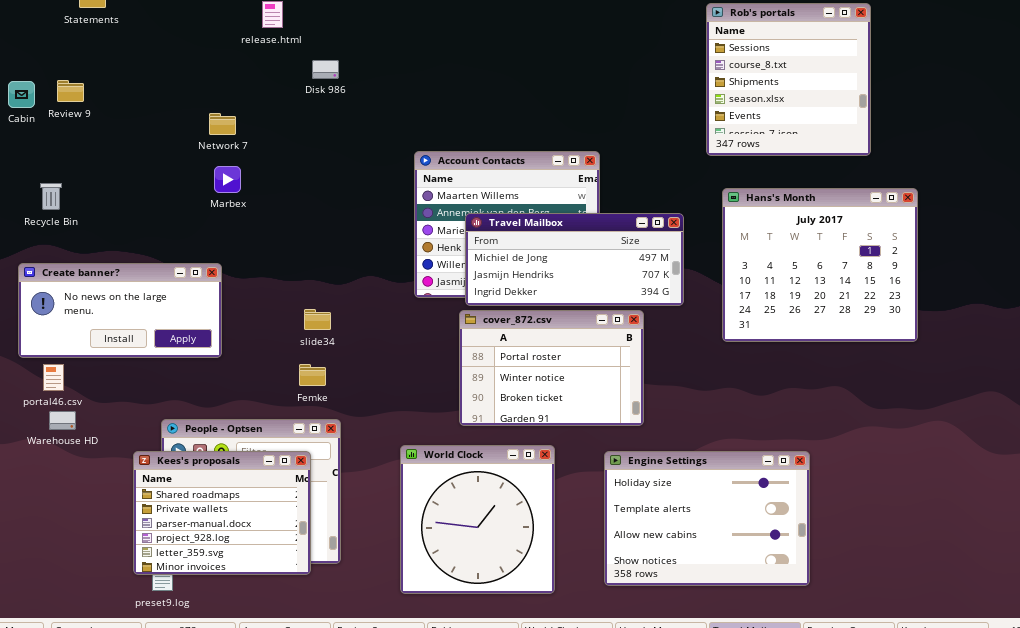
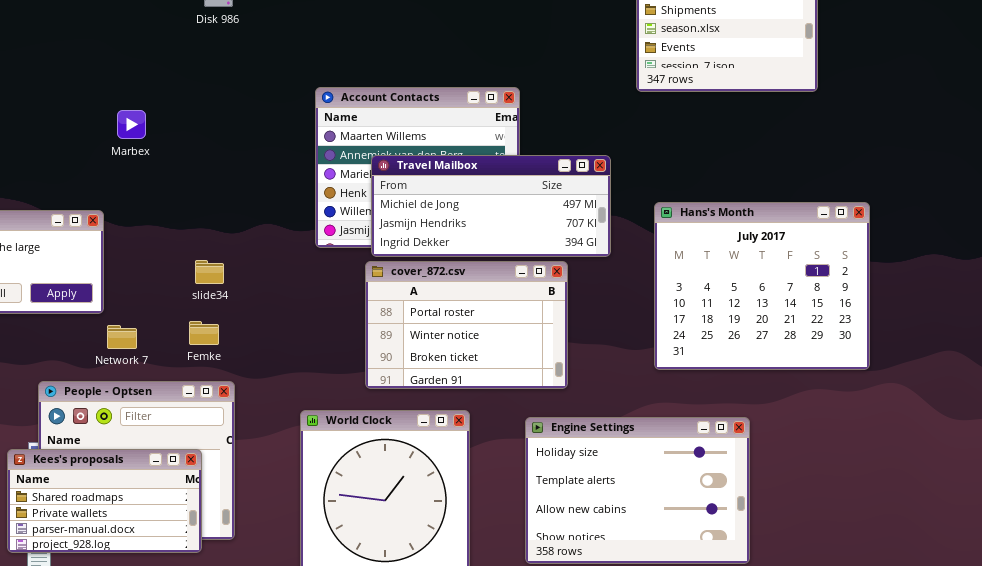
Network 7: [209,113,236,135] -> [107,325,137,349], moved
Marbex: [214,166,241,193] -> [117,110,146,139], moved
Hans's Month: [722,188,918,342] -> [654,202,870,370], moved
Kees's proposals: [133,451,311,575] -> [7,449,202,553], resized

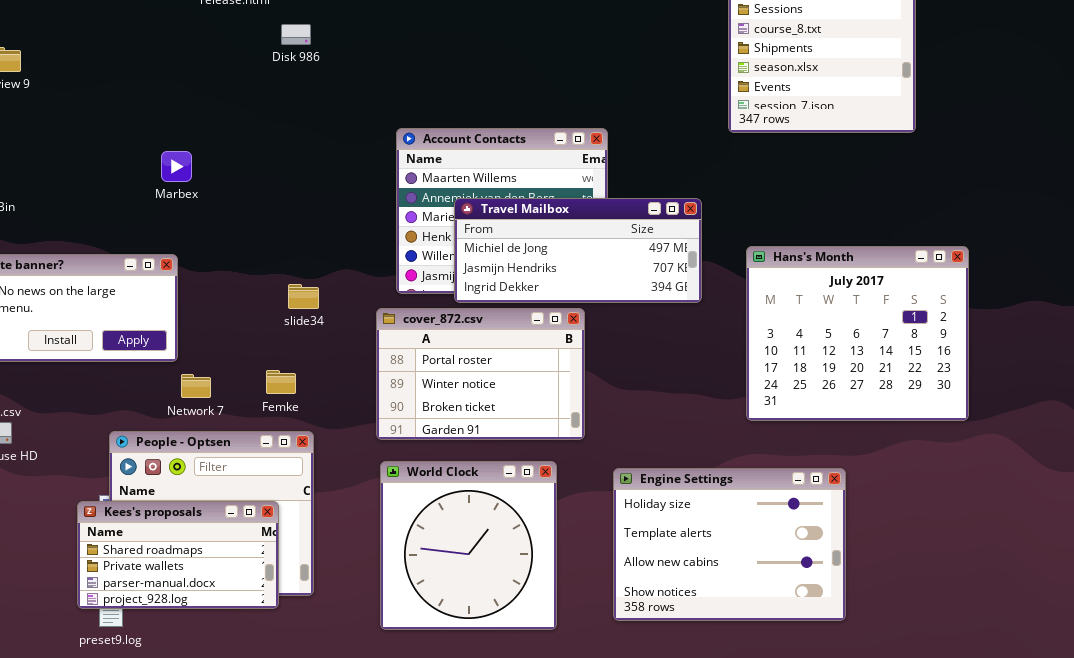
Marbex: [117,110,146,139] -> [161,151,192,182], moved
slide34: [195,260,224,284] -> [288,284,319,309], moved
cover_872.csv: [365,261,568,389] -> [376,308,585,440], moved

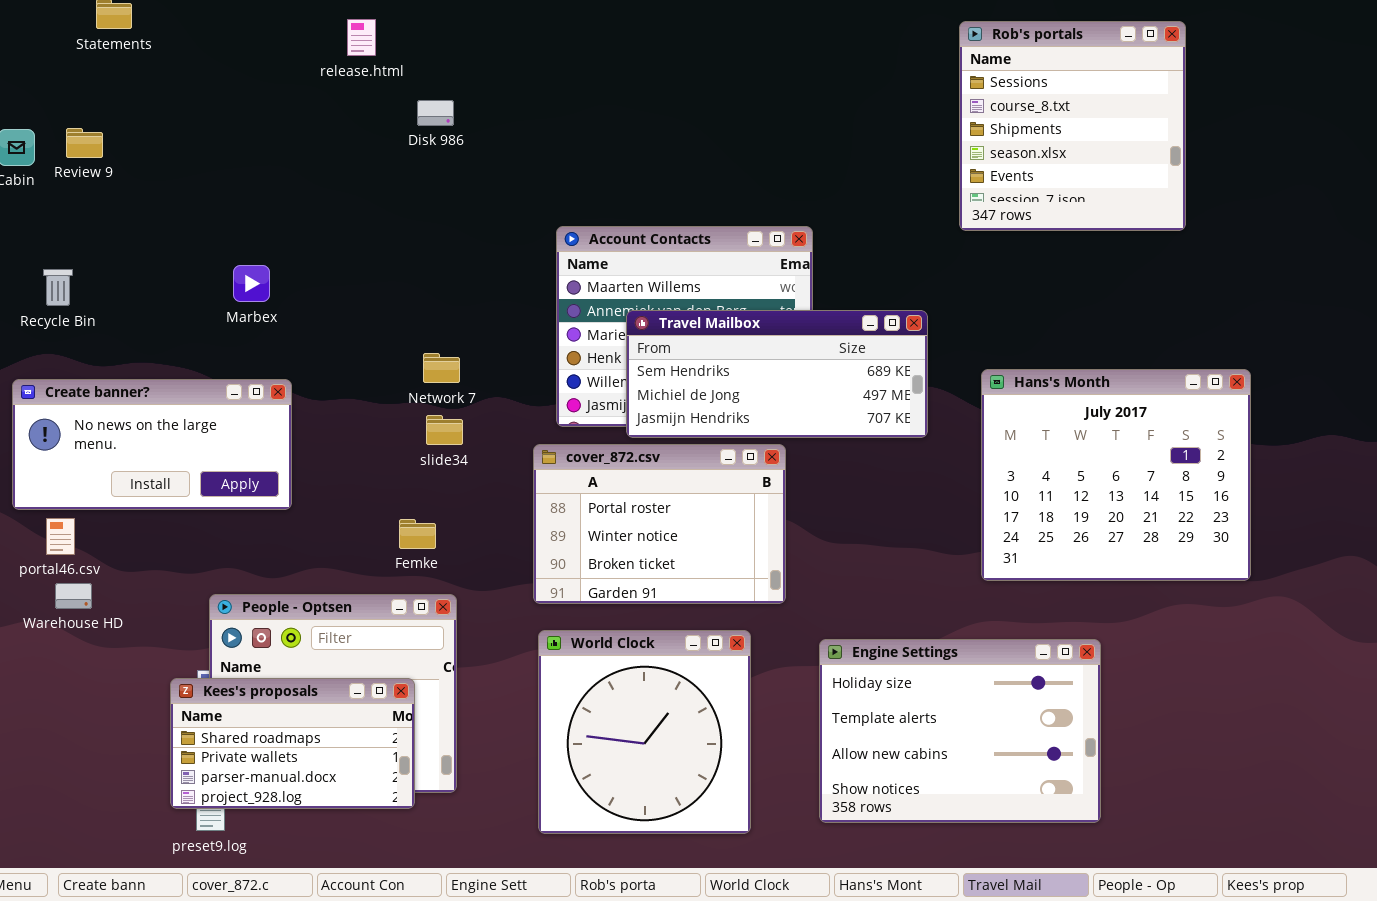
Marbex: [161,151,192,182] -> [233,265,270,302], moved
Travel Mailbox: [454,198,702,303] -> [626,310,928,438], scrolled up 1 row
Network 7: [181,374,211,398] -> [423,353,460,383], moved

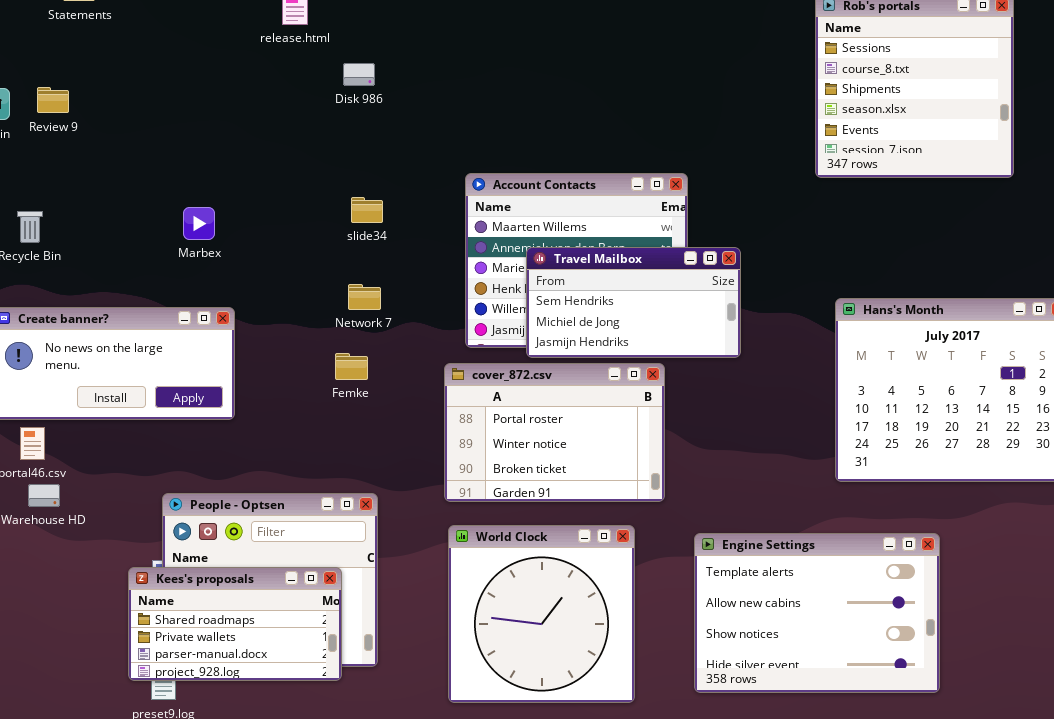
Travel Mailbox: [626,310,928,438] -> [526,247,741,358], resized
slide34: [426,415,463,445] -> [351,197,383,223], moved
Femke: [399,519,436,549] -> [335,353,368,380], moved
Engine Settings: [819,639,1101,823] -> [694,533,940,693], scrolled down 1 row

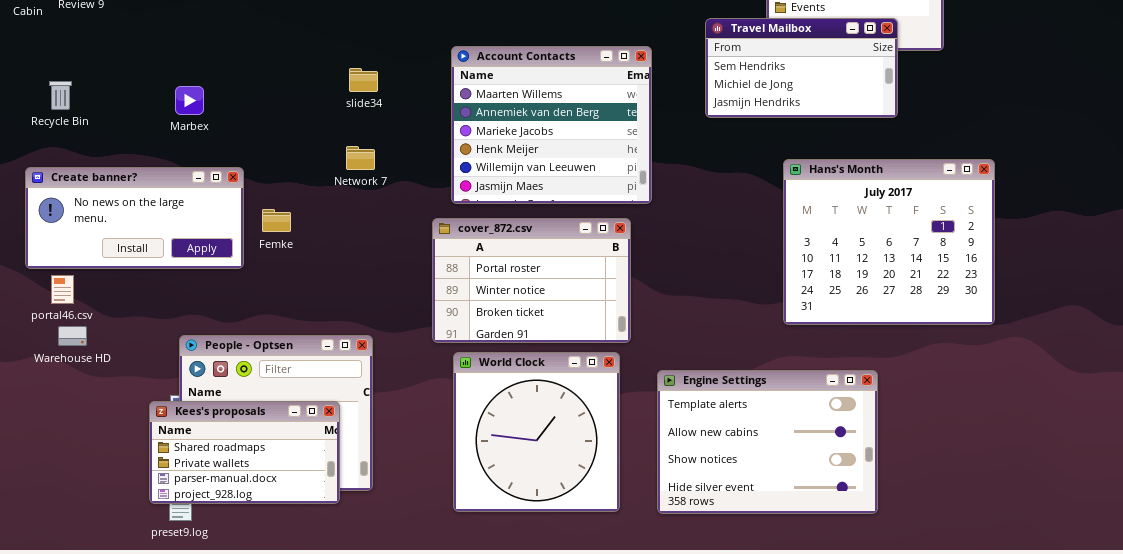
Marbex: [183,207,215,240] -> [175,86,204,115], moved
Travel Mailbox: [526,247,741,358] -> [705,18,898,118], moved
Femke: [335,353,368,380] -> [262,209,291,232], moved
World Clock: [448,525,635,703] -> [453,352,620,512], moved

